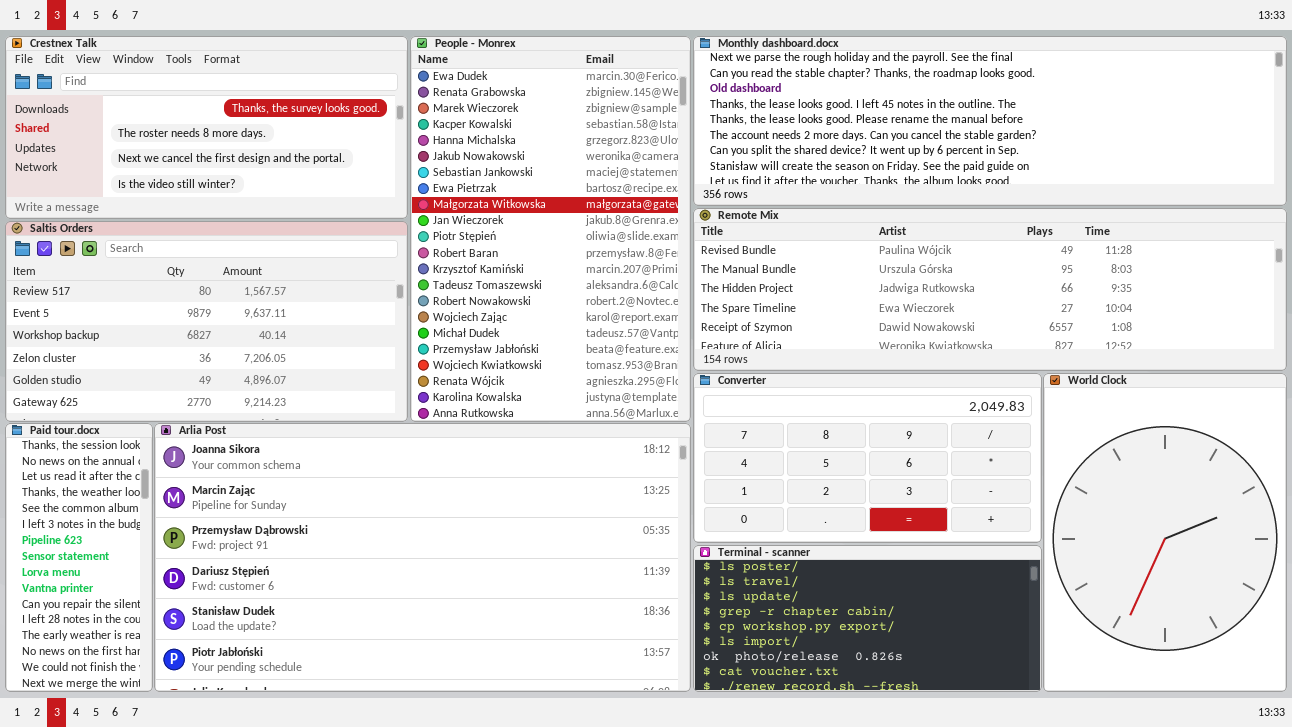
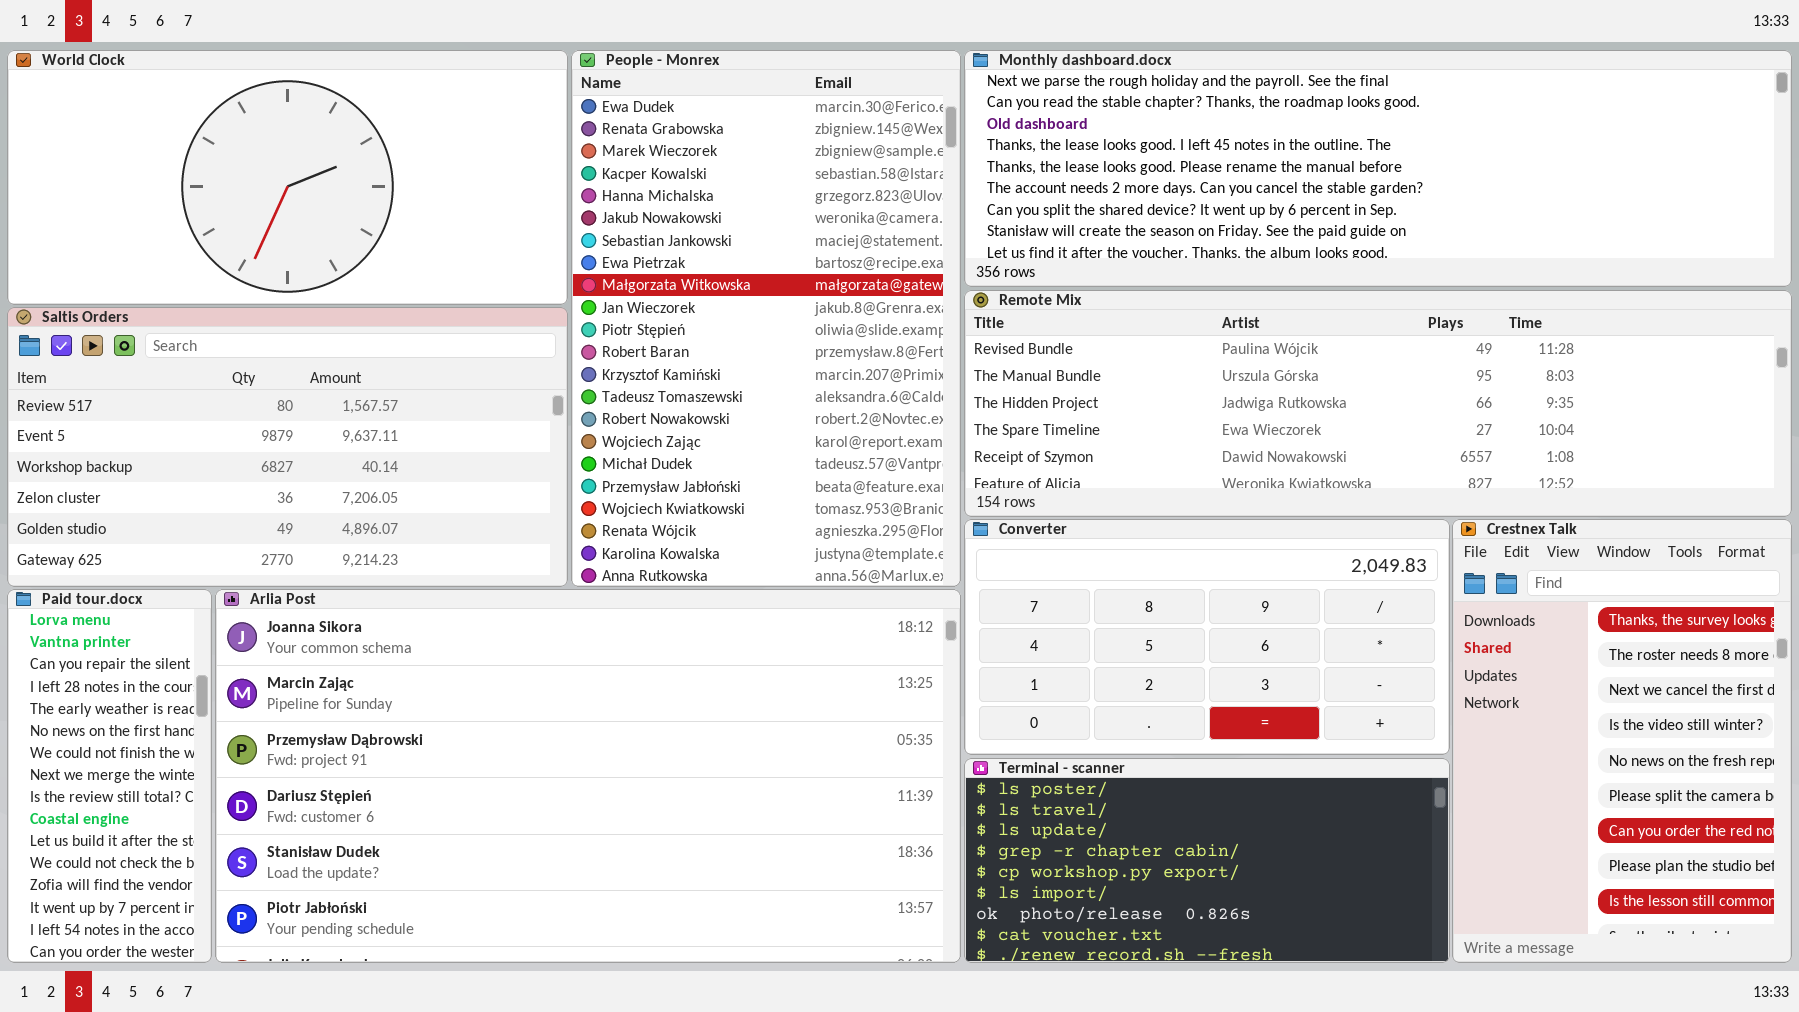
Crestnex Talk: [5,36,408,219] -> [1452,519,1792,963], moved, resized
World Clock: [1043,373,1287,692] -> [7,50,568,305], moved, resized
Paid tour.docx: [5,423,153,692] -> [7,589,212,963], scrolled down 8 rows

